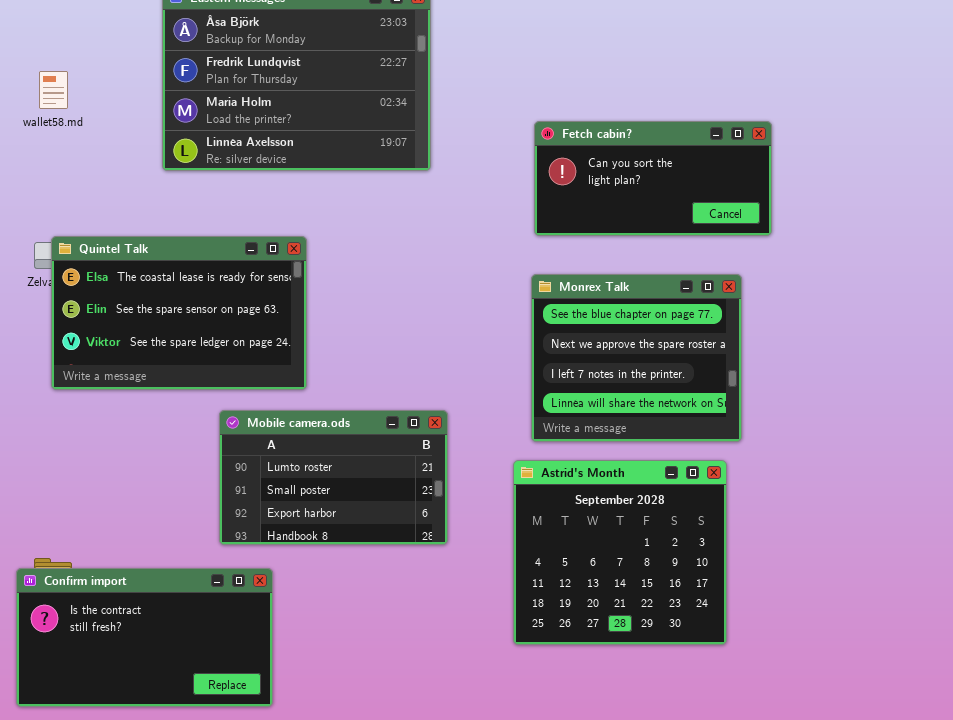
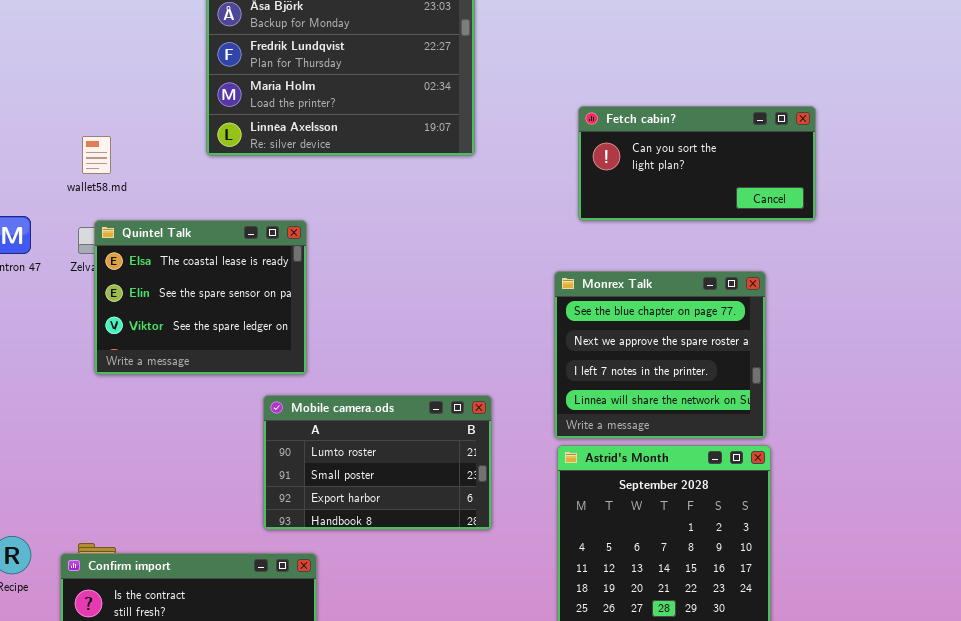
wallet58.md: [39,71,68,109] -> [82,136,111,174], moved
Quintel Talk: [51,236,307,390] -> [94,220,307,375], resized
Monrex Talk: [531,274,742,442] -> [554,271,766,439], moved

